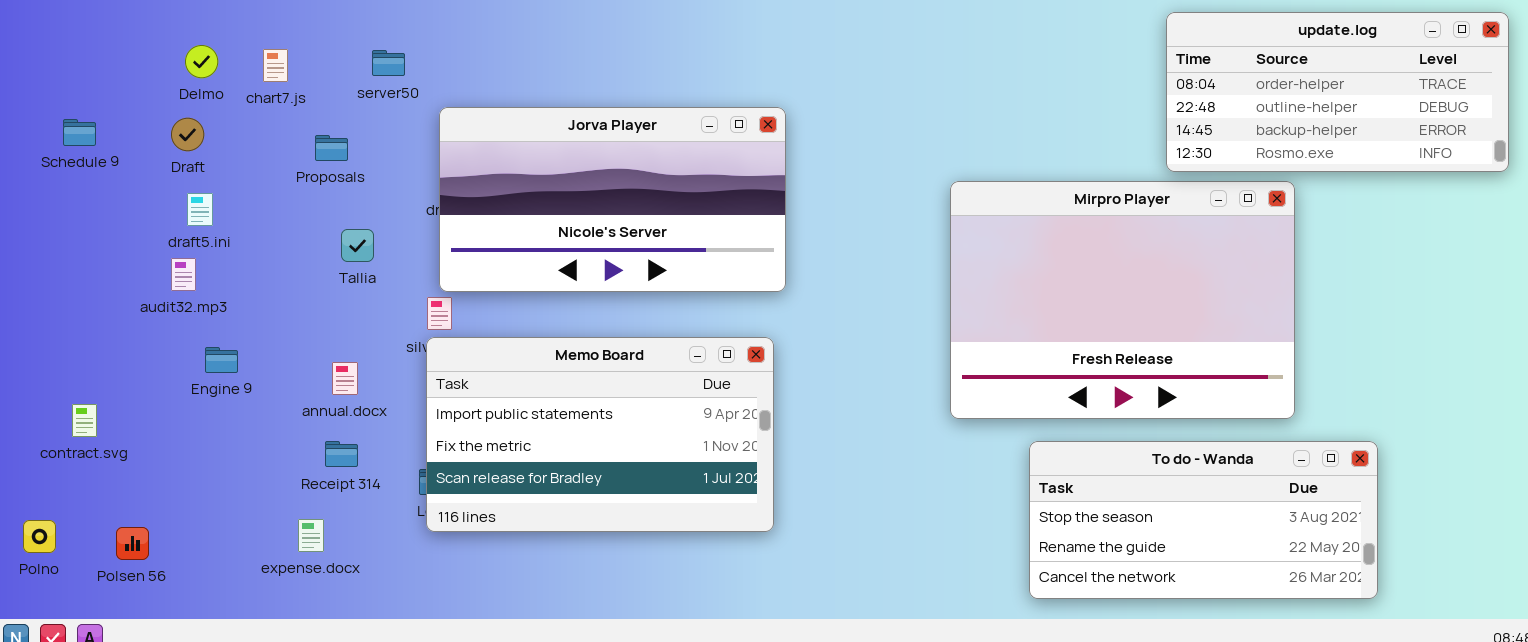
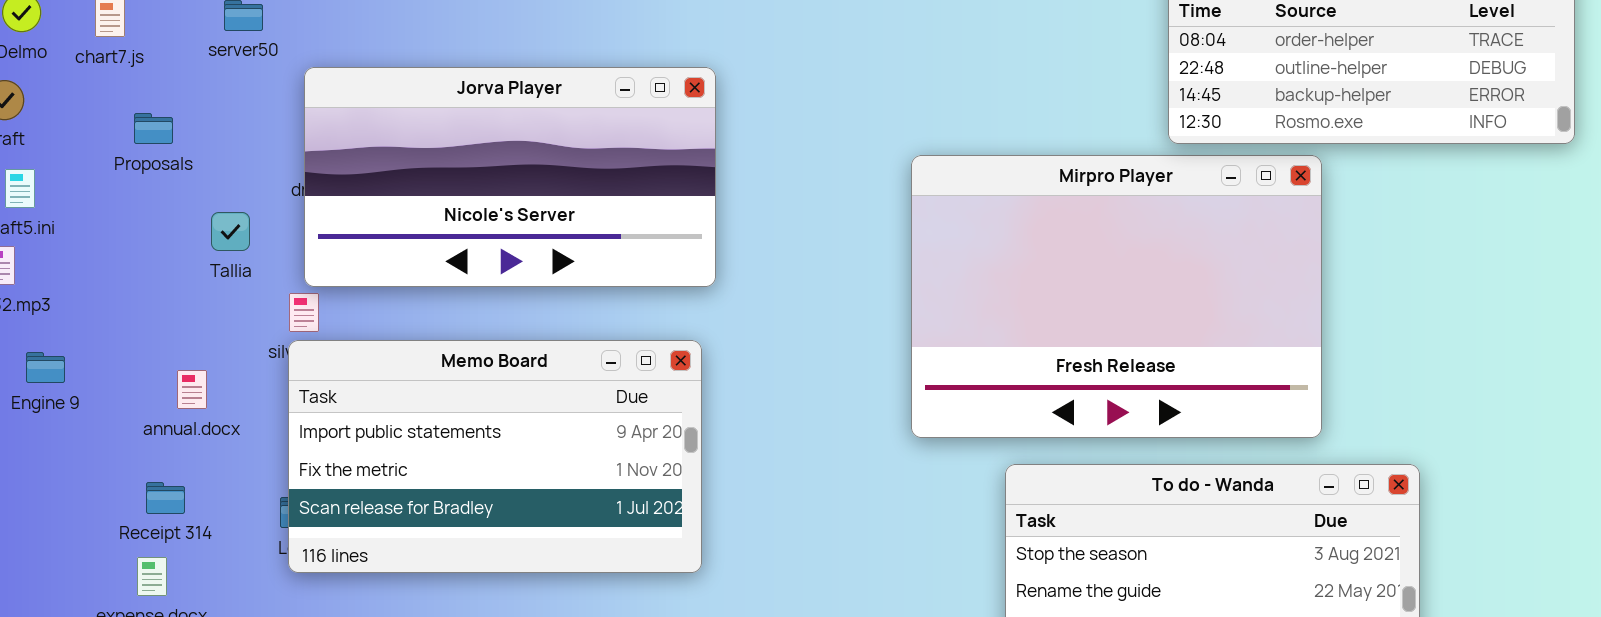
Proposals: [315,135,348,161] -> [134,113,173,144], moved
Tallia: [341,229,374,262] -> [211,212,250,251], moved
Receipt 314: [325,441,358,467] -> [146,482,185,514], moved

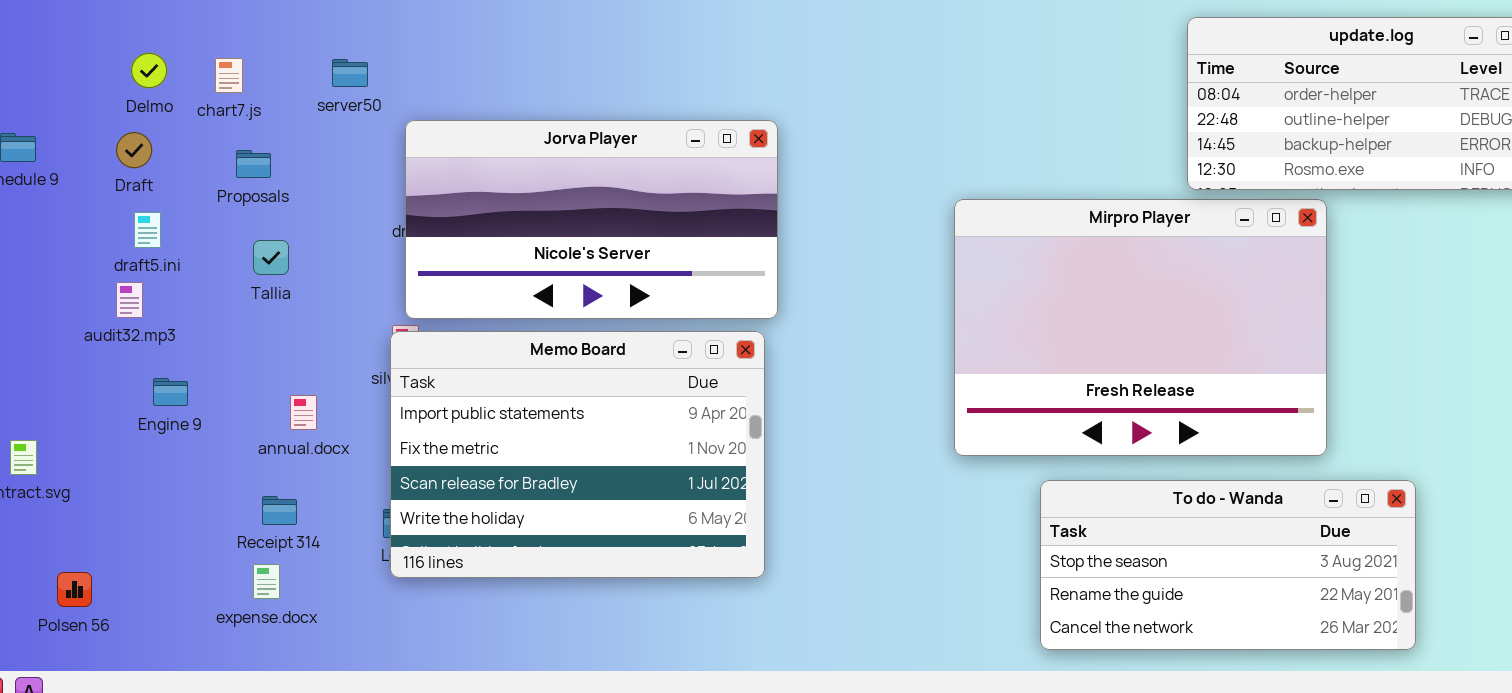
Proposals: [134,113,173,144] -> [236,150,271,178], moved
Tallia: [211,212,250,251] -> [253,240,289,275], moved
Memo Board: [288,340,702,573] -> [390,331,765,578], resized

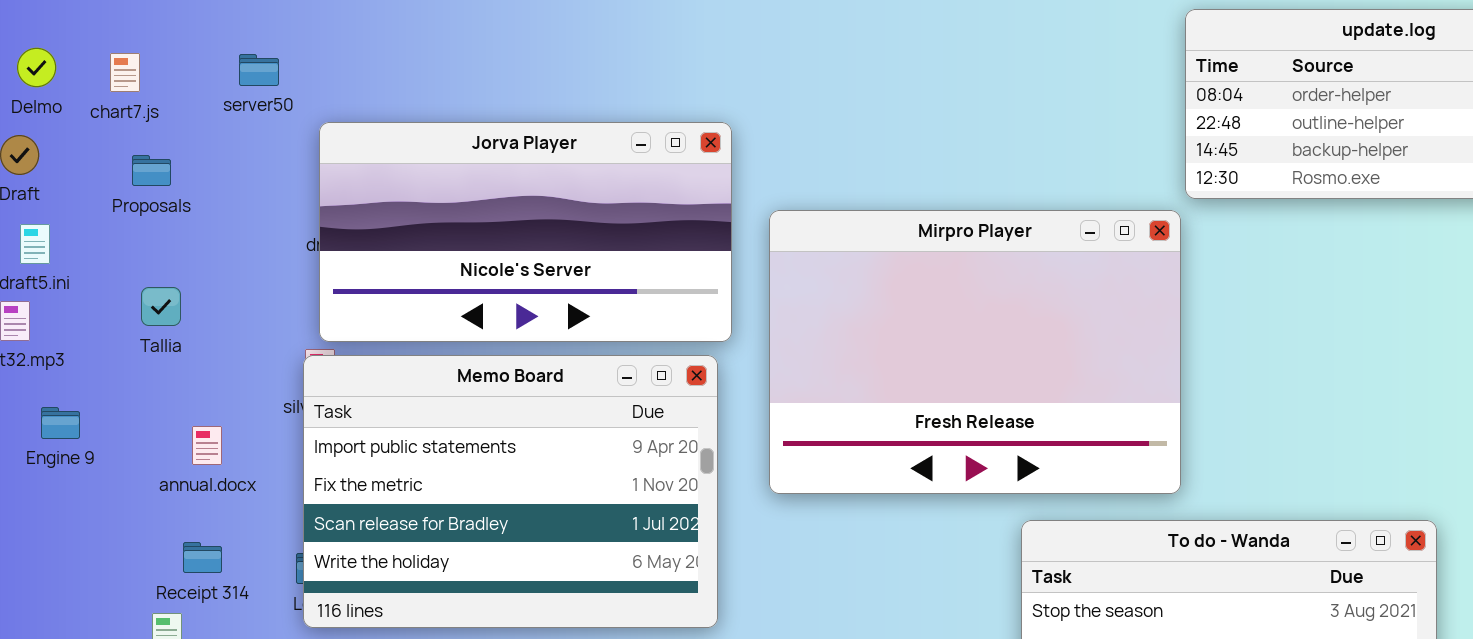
Mirpro Player: [954,199,1327,456] -> [769,210,1181,494], moved
Tallia: [253,240,289,275] -> [141,287,181,326], moved
Receipt 314: [262,496,297,525] -> [183,542,222,573], moved

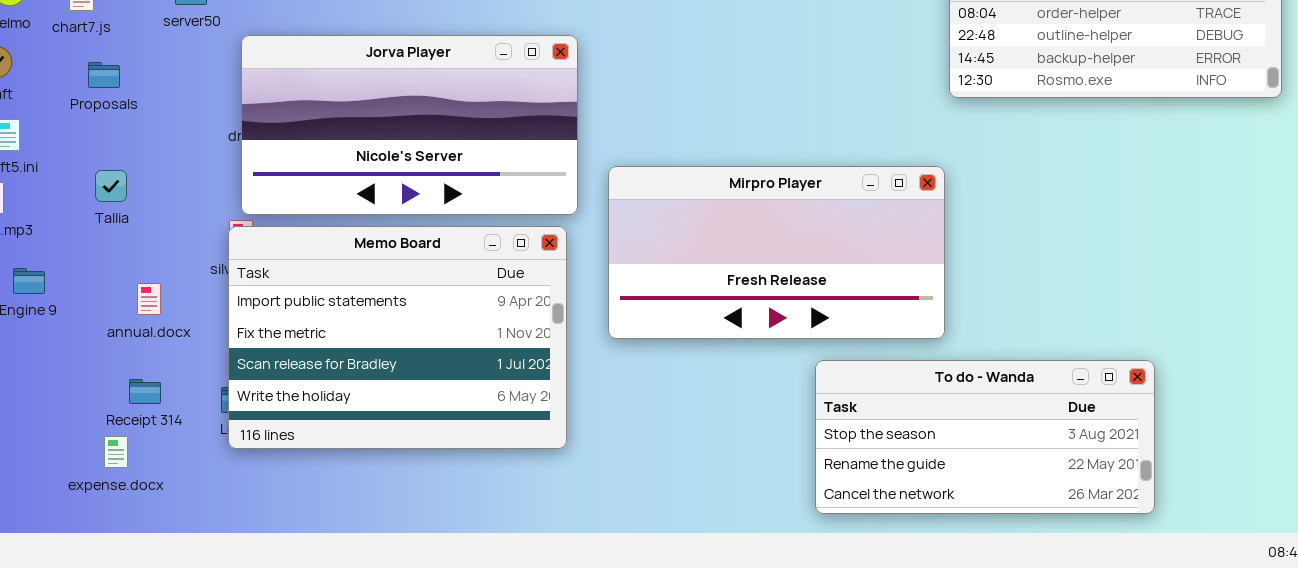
Mirpro Player: [769,210,1181,494] -> [608,166,945,339], resized

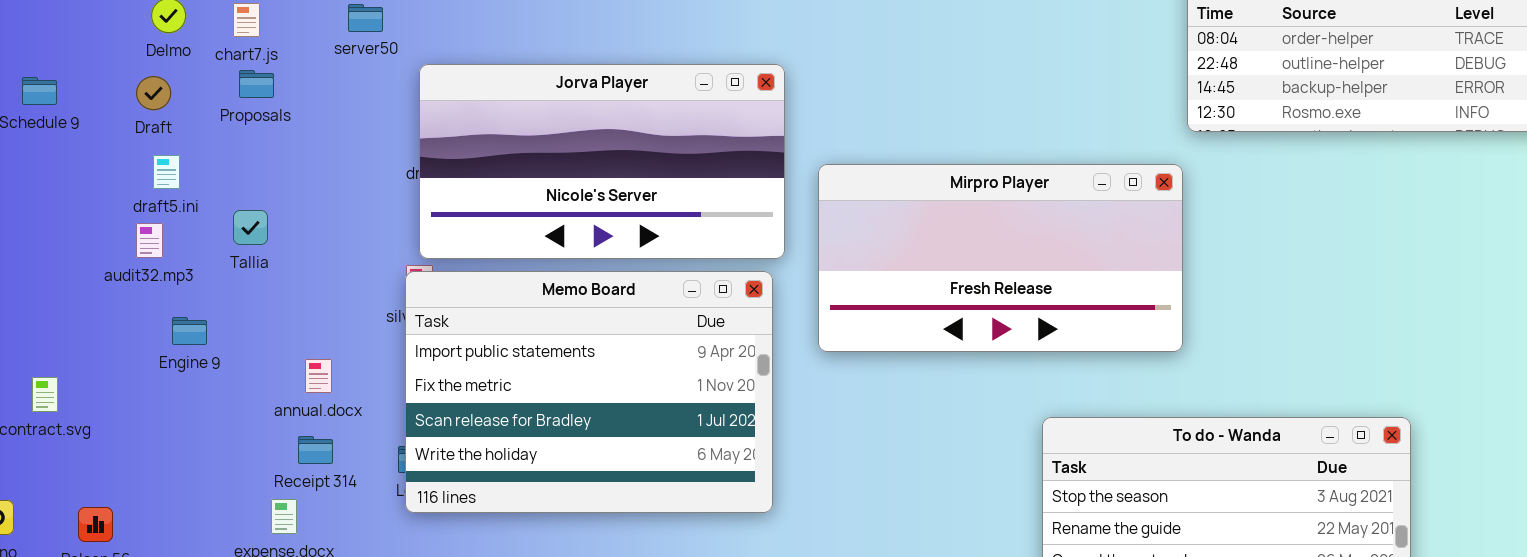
Proposals: [88,62,120,88] -> [239,70,274,98], moved
Mirpro Player: [608,166,945,339] -> [818,164,1183,352], moved
Tallia: [95,170,127,202] -> [233,210,268,245], moved
annual.docx: [137,283,161,315] -> [305,359,332,393], moved

